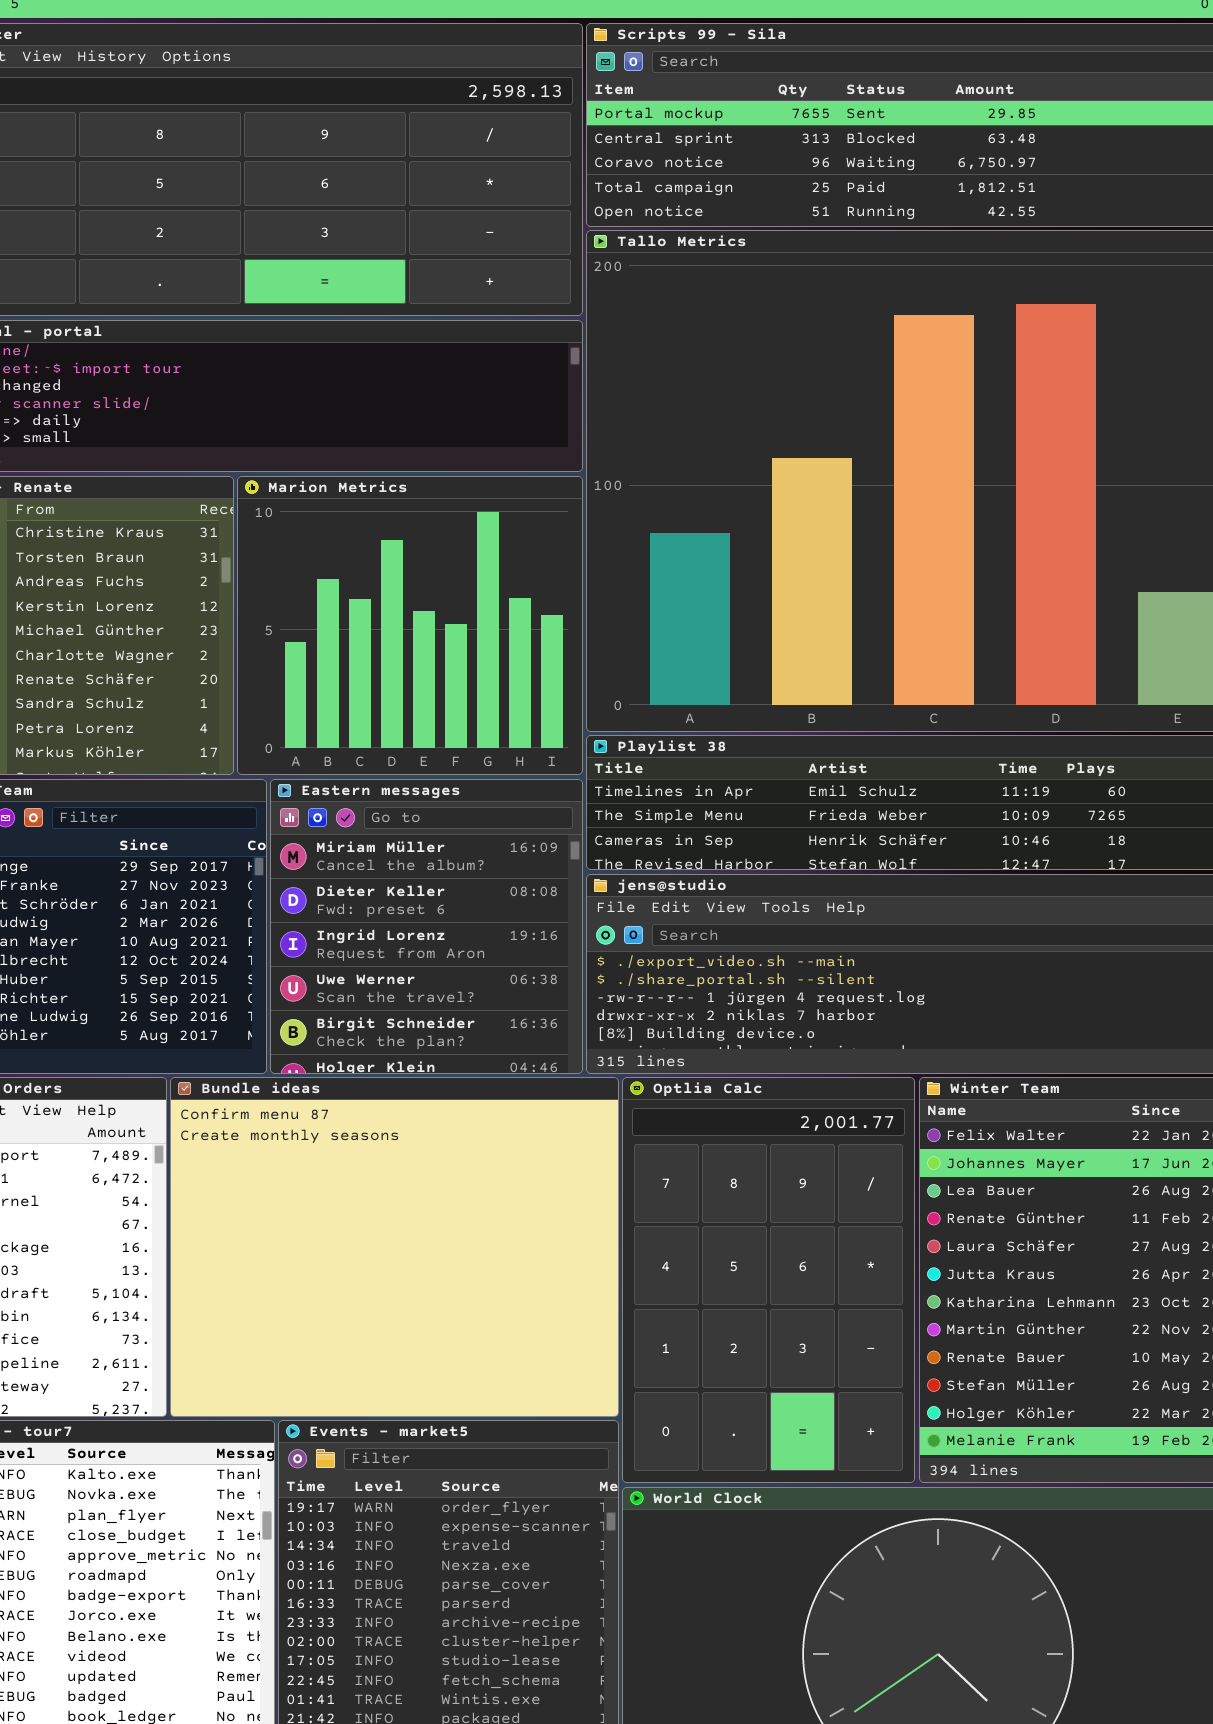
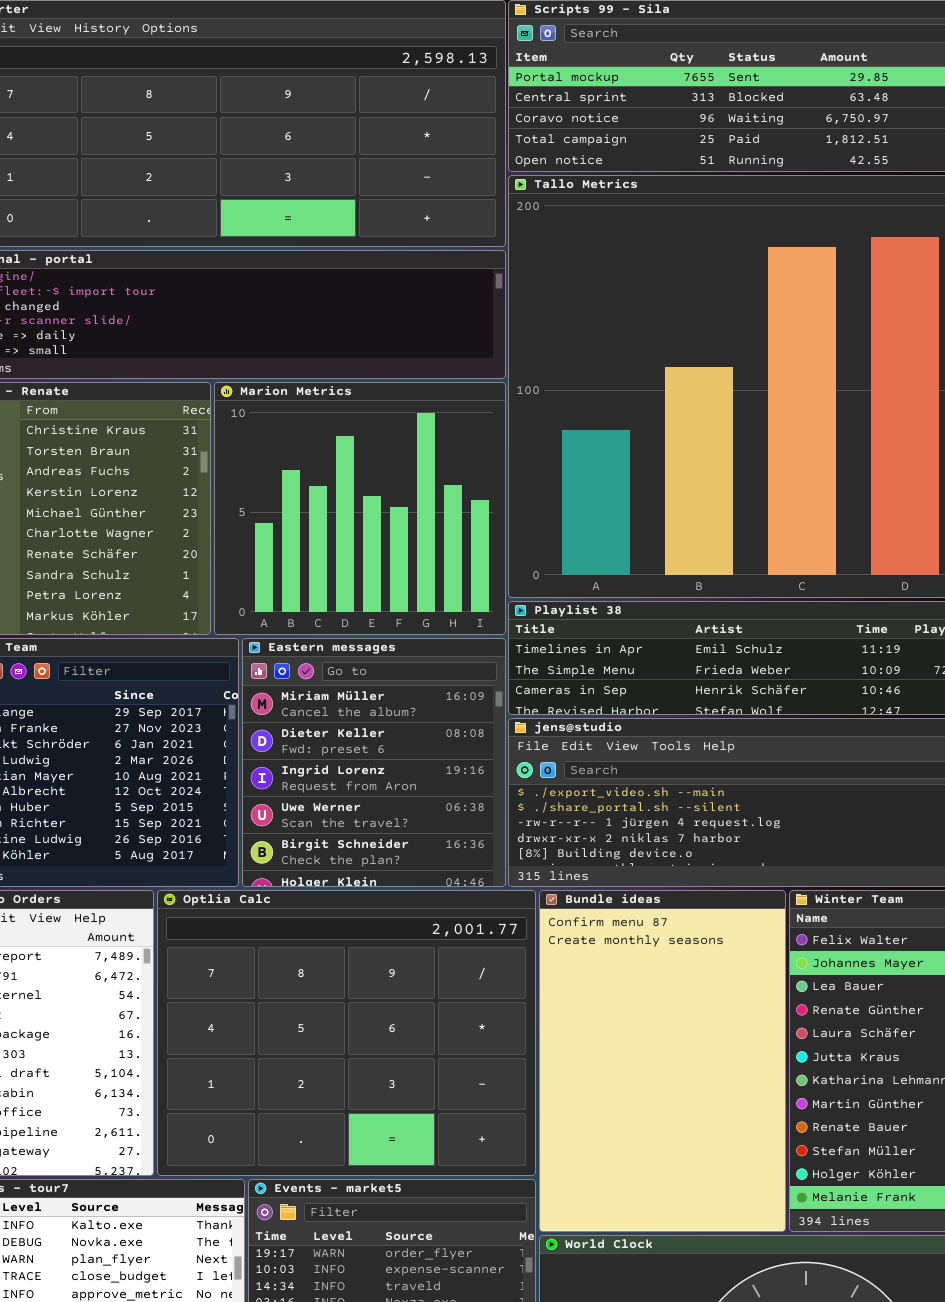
Bundle ideas: [170,1077,619,1417] -> [539,890,786,1232], moved, resized
Optlia Calc: [622,1077,915,1483] -> [157,890,536,1176], moved, resized

